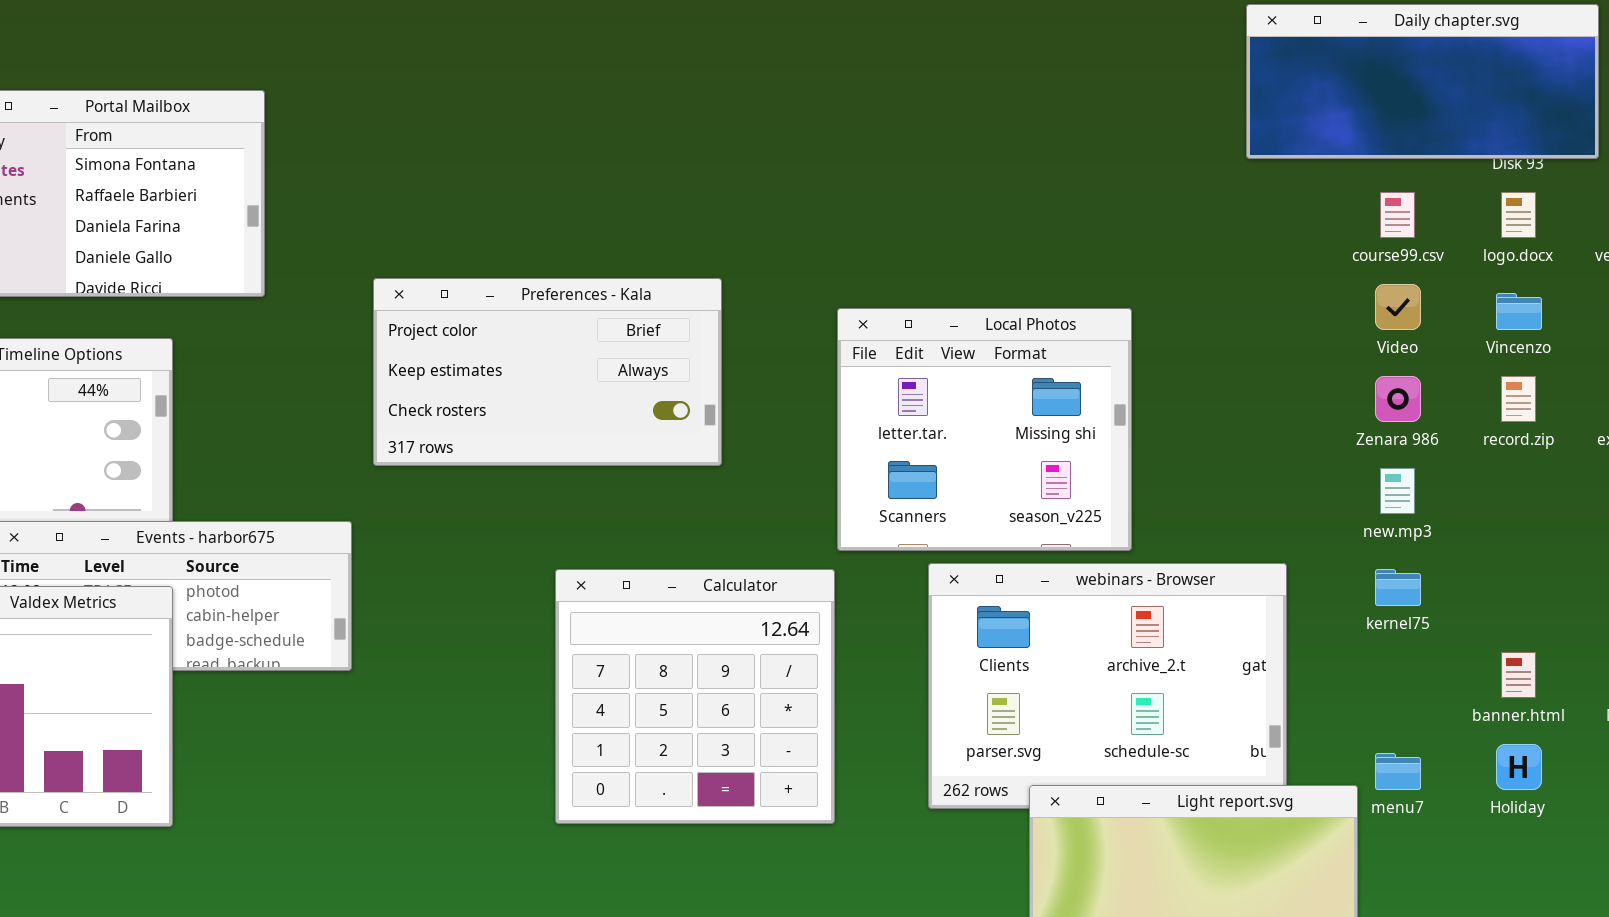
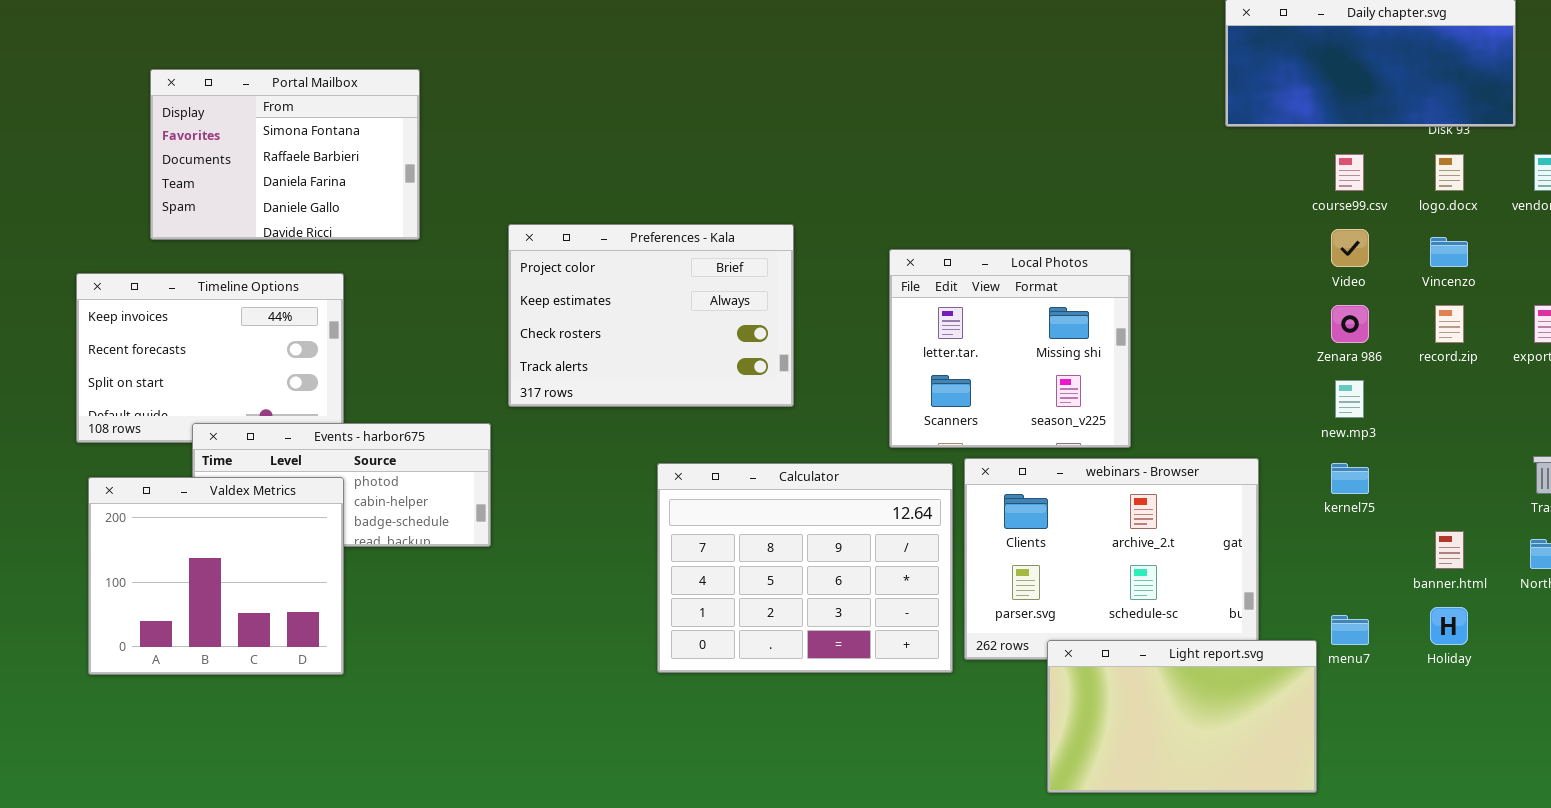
Preferences - Kala: [373,278,722,466] -> [508,224,794,407], resized
Calculator: [555,569,835,824] -> [657,463,953,673], resized

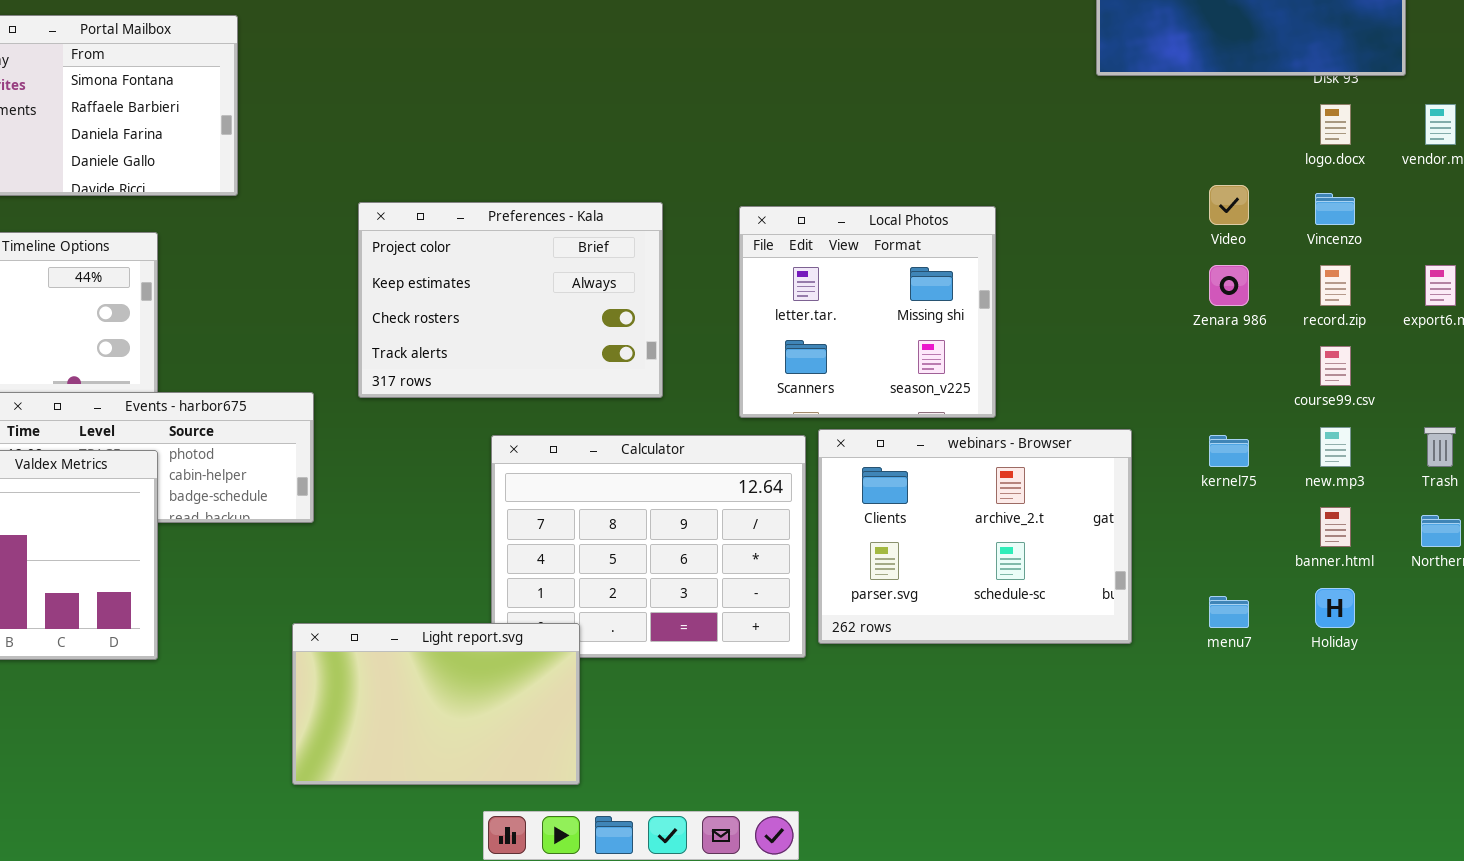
course99.csv: [1335,154,1364,191] -> [1320,346,1351,386], moved
Preferences - Kala: [508,224,794,407] -> [358,202,663,398], moved
new.mp3: [1335,380,1364,418] -> [1320,427,1351,467], moved
Light report.svg: [1047,640,1317,793] -> [292,623,580,785], moved

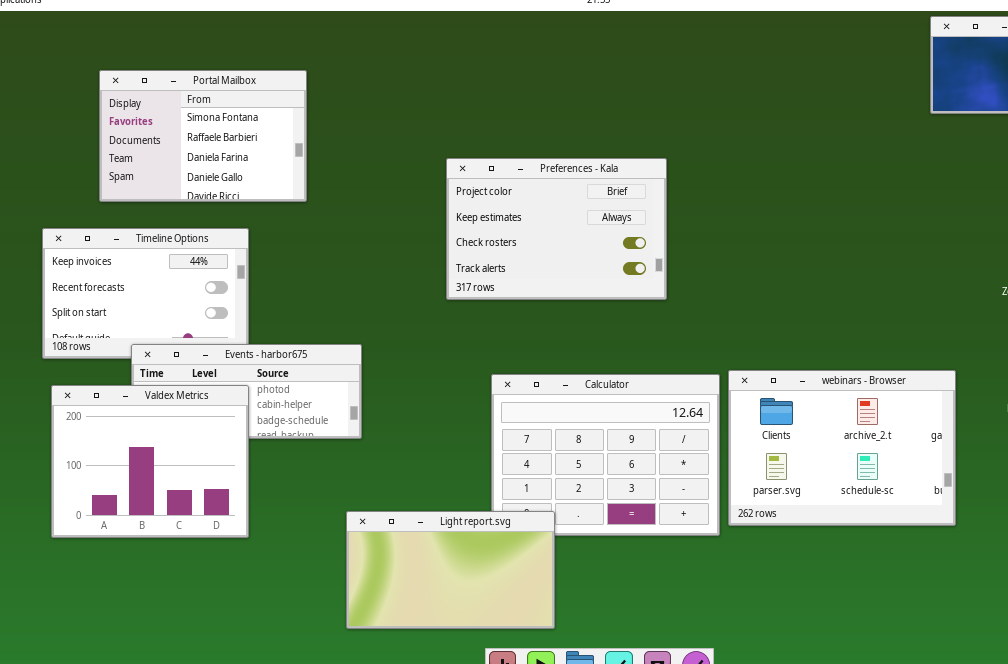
Preferences - Kala: [358,202,663,398] -> [446,158,667,300], moved
Local Photos: [739,206,996,418] -> none, closed

